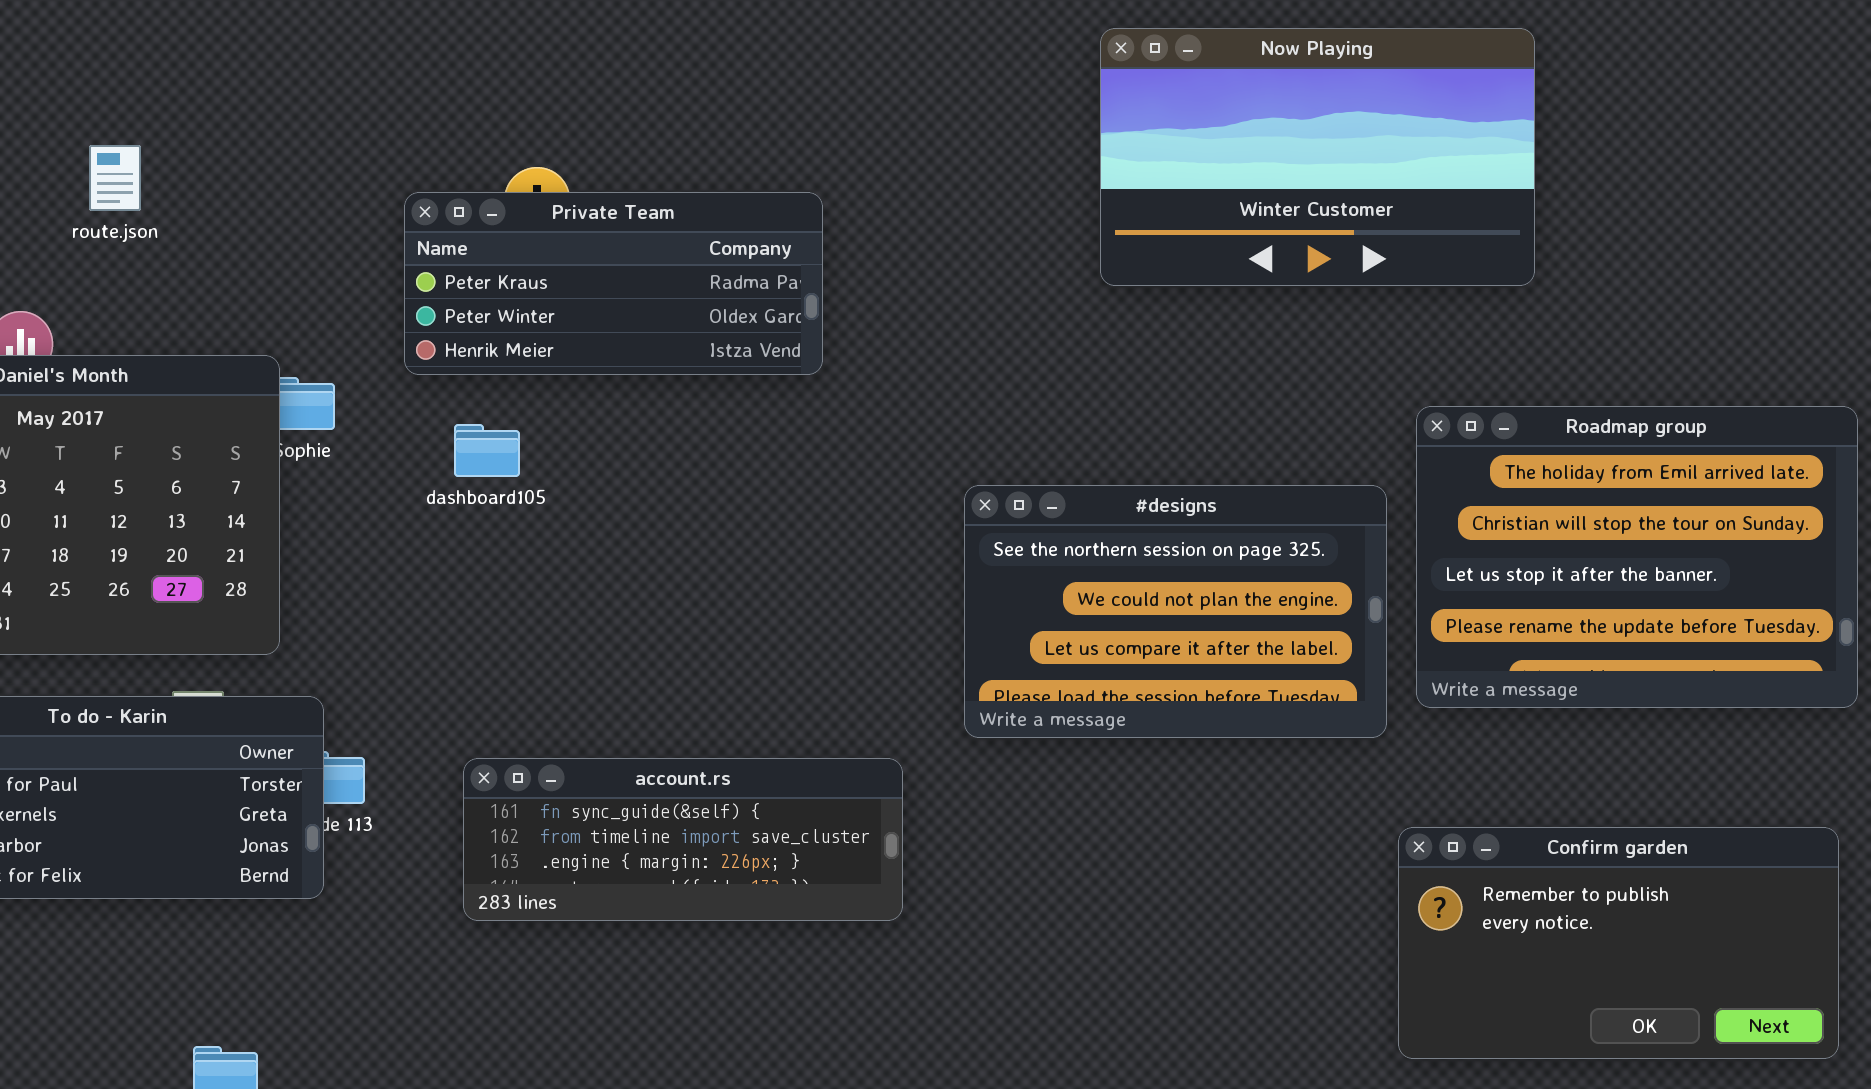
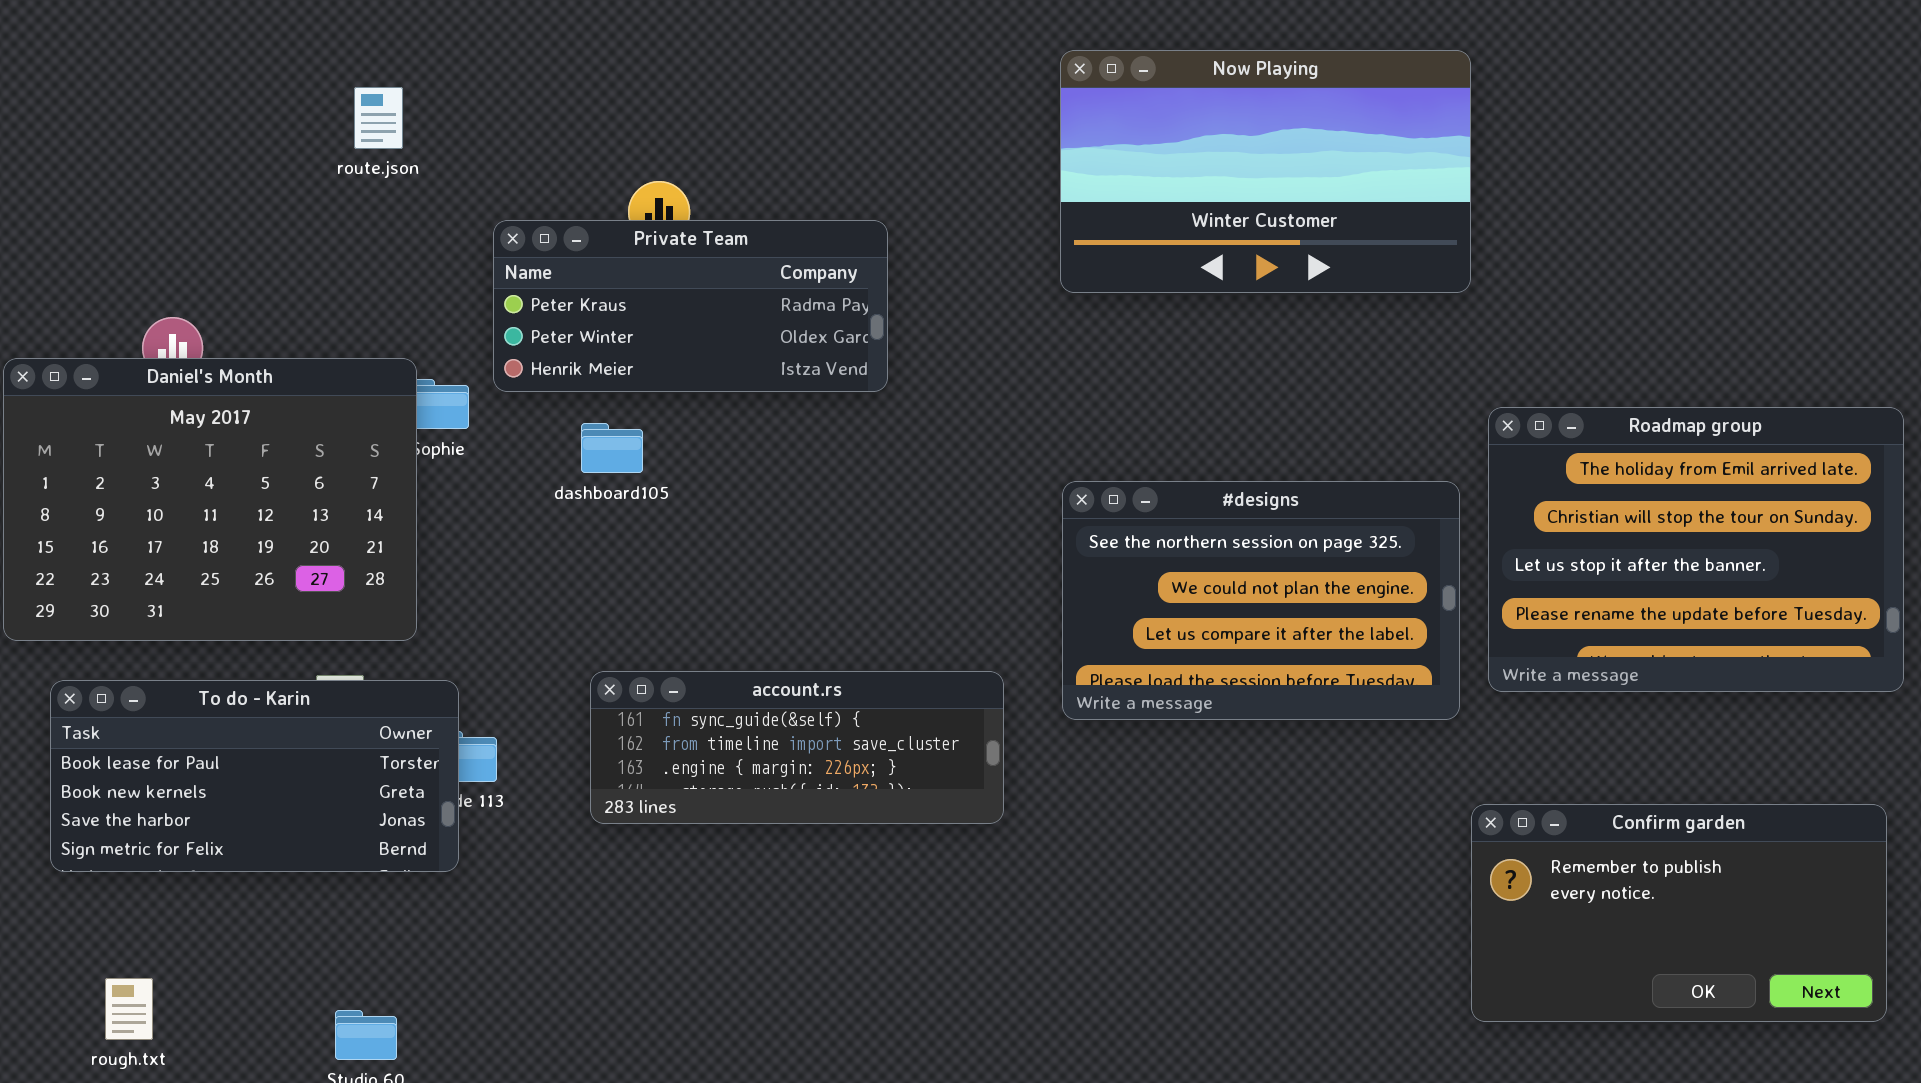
Now Playing: [1100,28,1535,286] -> [1060,50,1471,293], moved
route.json: [89,145,141,211] -> [354,87,403,149], moved
Private Team: [404,192,823,375] -> [493,220,888,392], moved
account.rs: [463,758,903,921] -> [590,671,1004,824], moved

